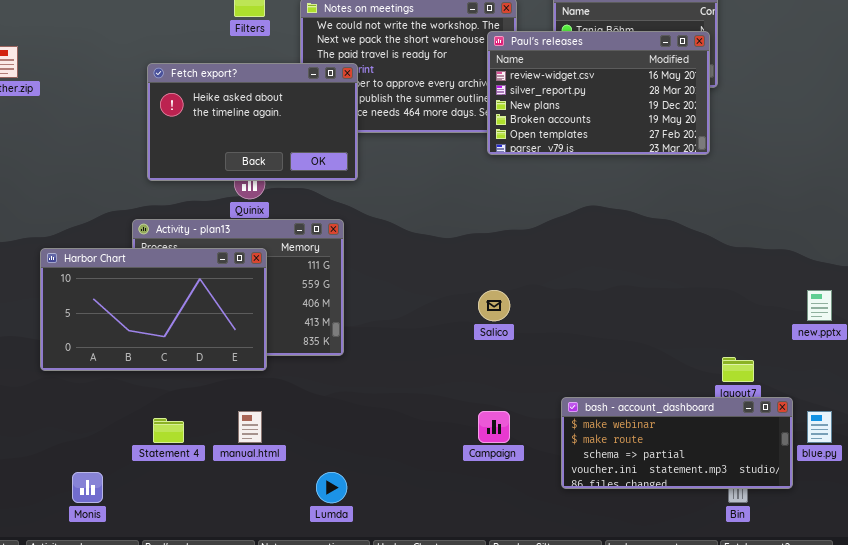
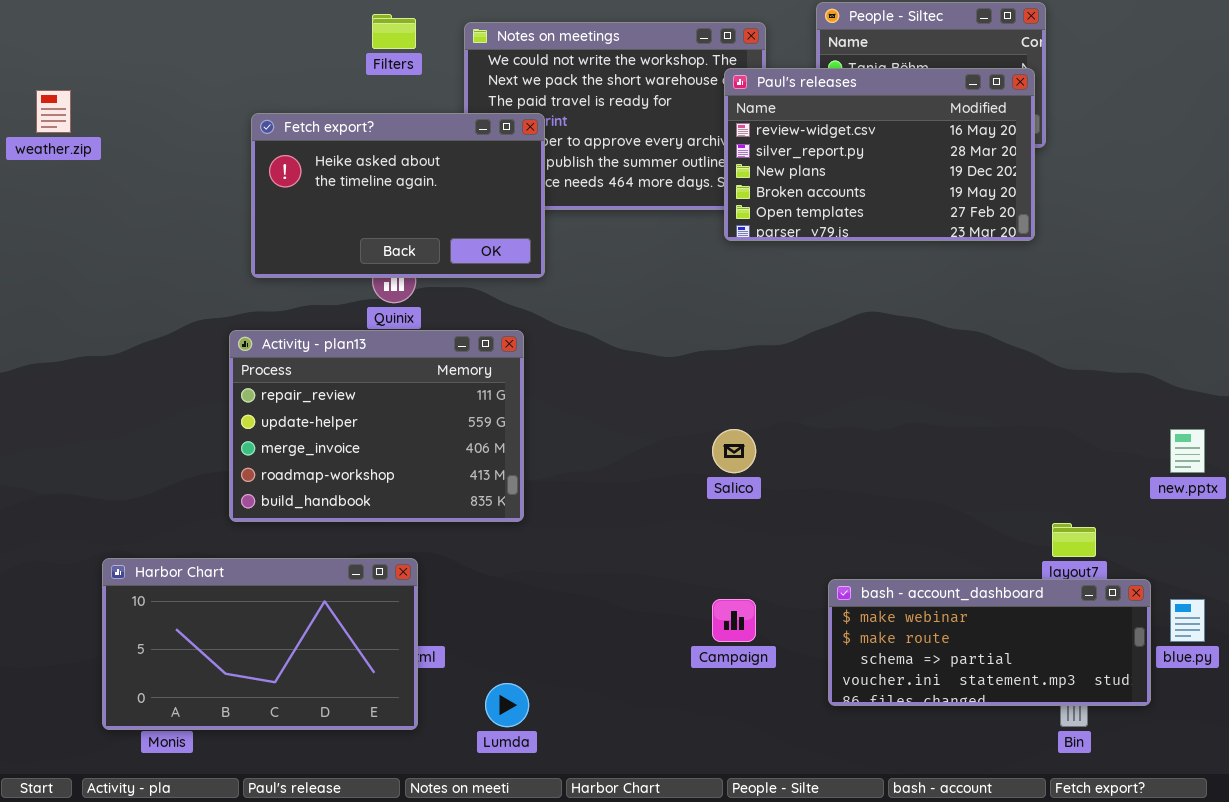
Harbor Chart: [40,248,267,371] -> [102,558,418,730], moved

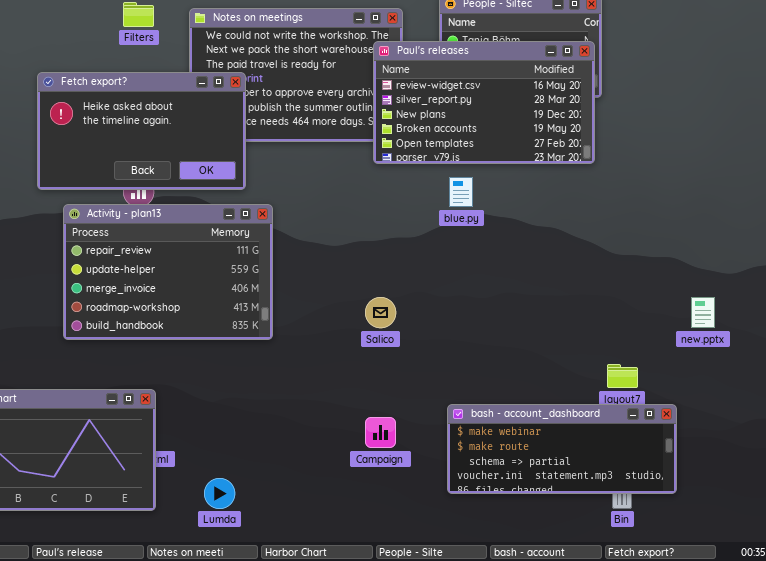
Activity - plan13: [229,330,524,522] -> [63,204,273,340], moved
blue.py: [1170,599,1205,642] -> [449,177,473,207], moved

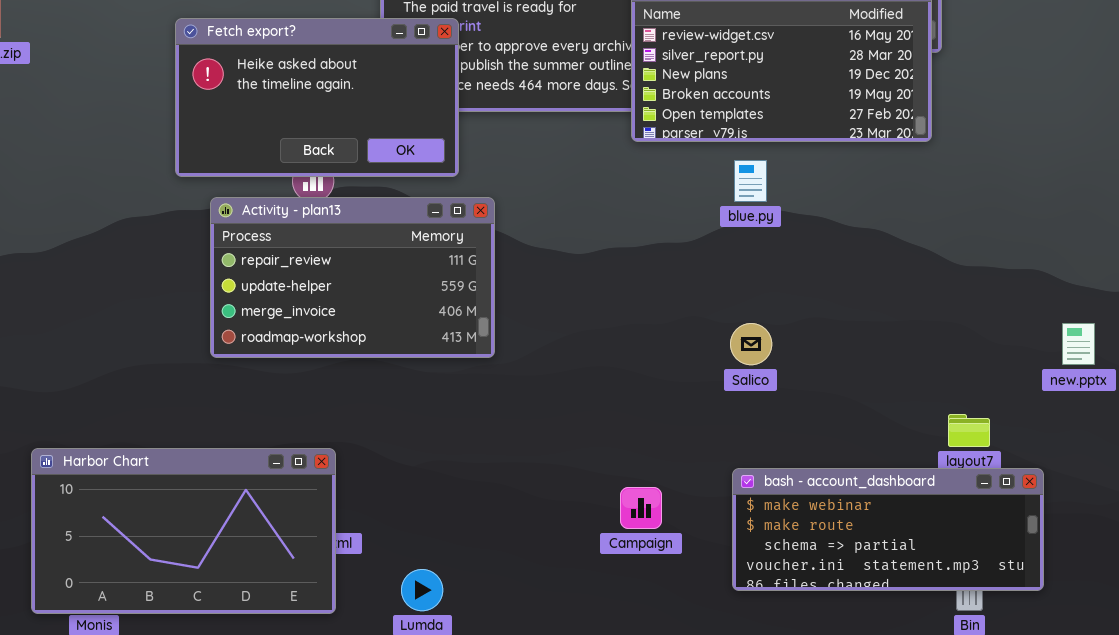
Activity - plan13: [63,204,273,340] -> [210,197,495,358], resized
Salico: [365,297,396,328] -> [730,323,772,365], moved

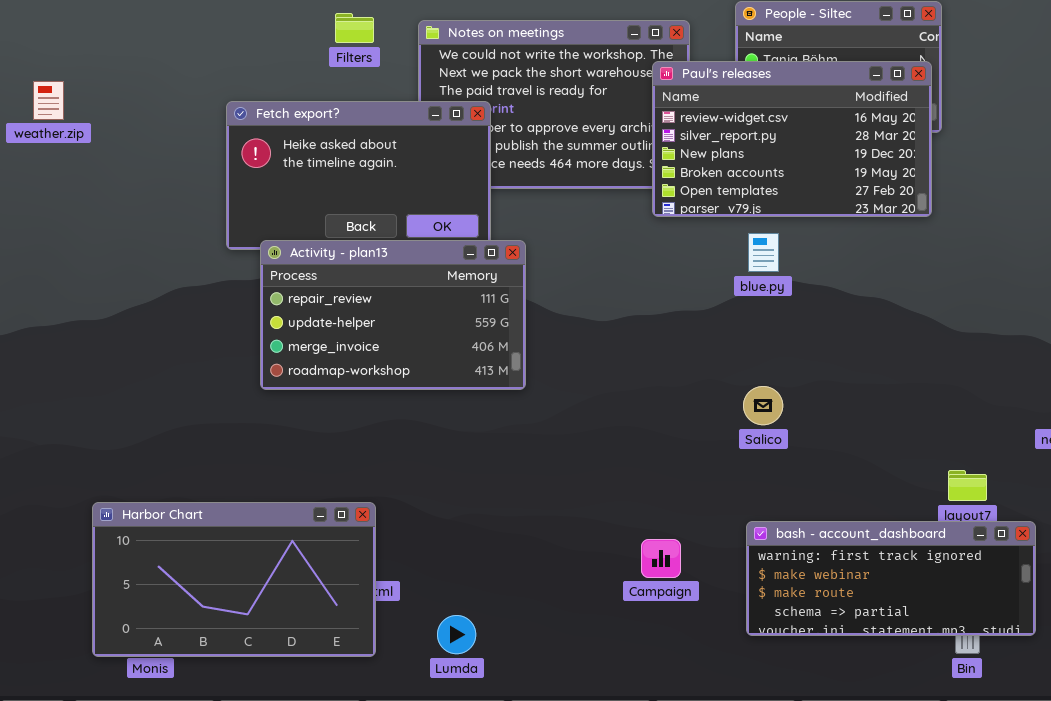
Activity - plan13: [210,197,495,358] -> [260,240,526,390], moved
bash - account_dashboard: [732,468,1044,591] -> [746,521,1036,636], scrolled up 1 row

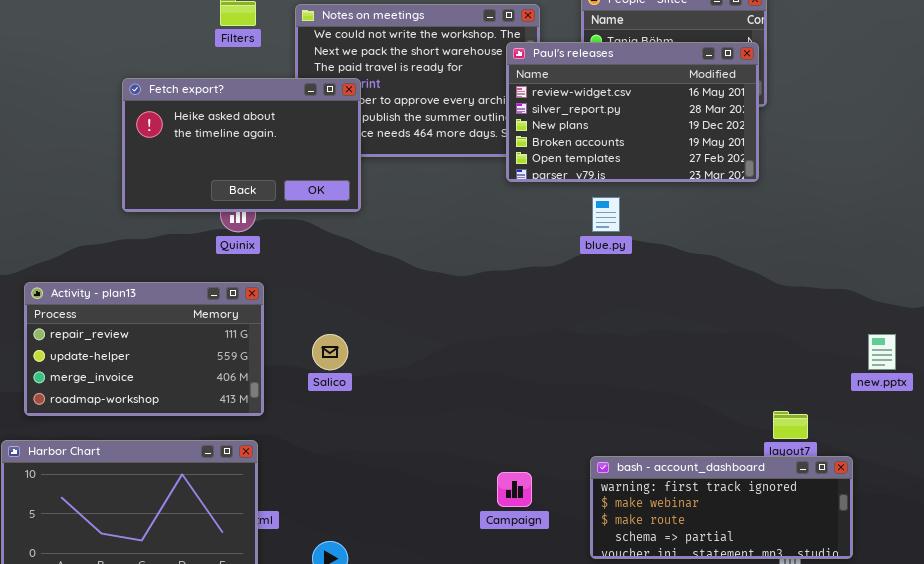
Activity - plan13: [260,240,526,390] -> [24,282,264,416], moved
Salico: [743,386,783,425] -> [312,334,348,370], moved

